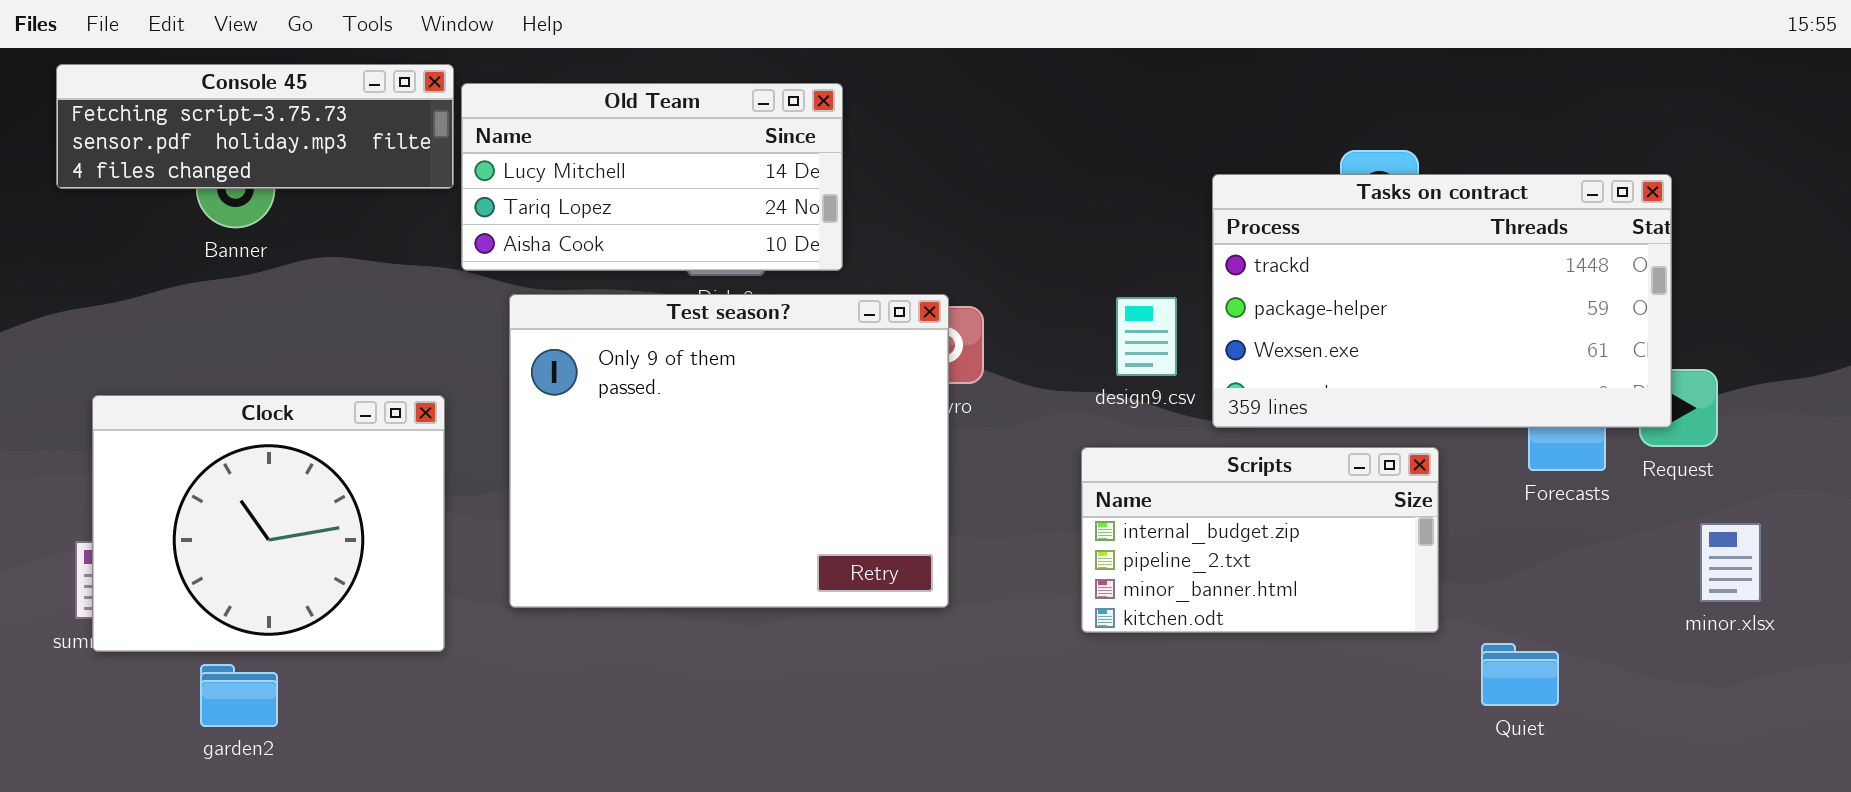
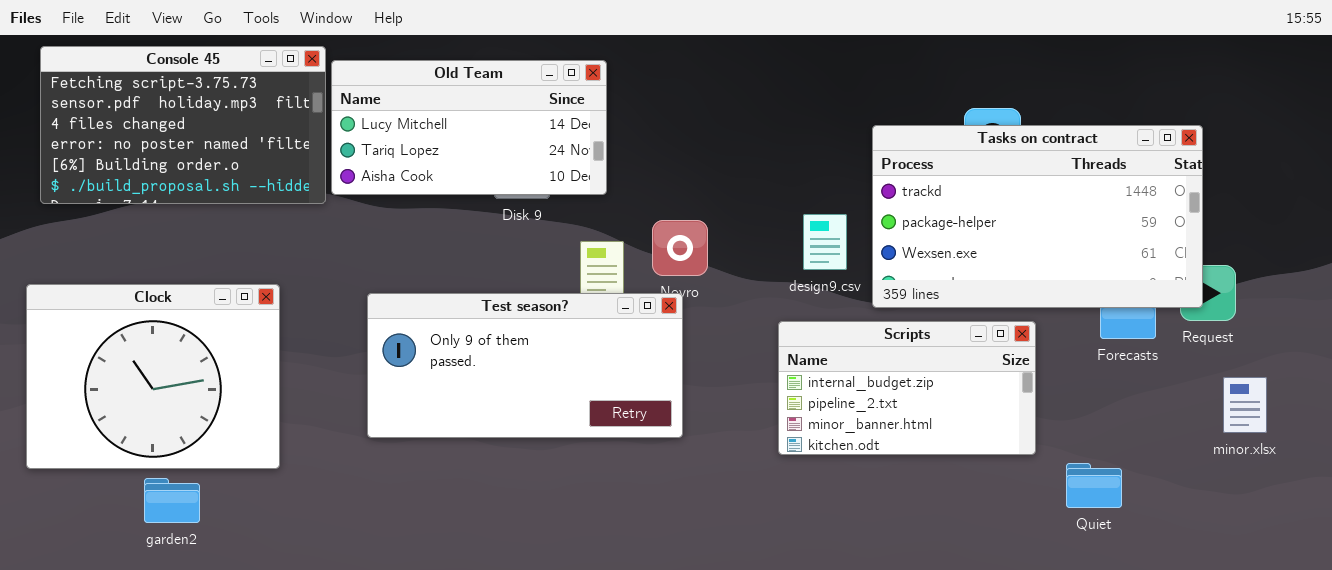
Console 45: [56,64,454,189] -> [40,46,326,204], resized
Test season?: [509,294,949,608] -> [367,293,683,438], resized
Clock: [92,395,445,652] -> [26,284,280,469], moved

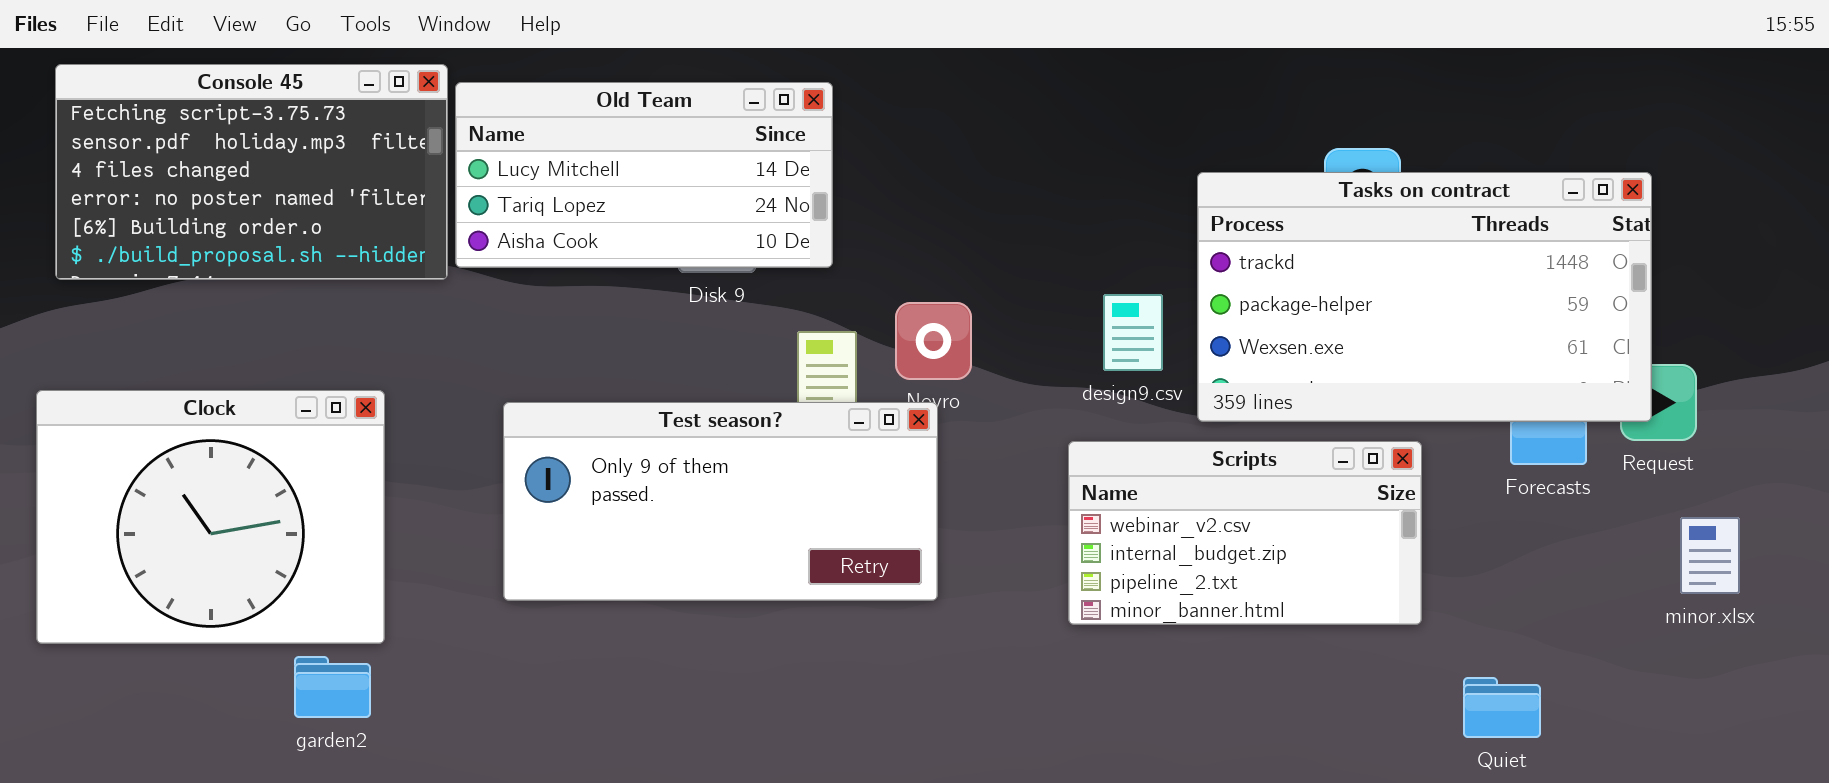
Scripts: [778,321,1036,455] -> [1068,441,1422,625], scrolled up 1 row
Quiet: [1066,463,1122,508] -> [1463,677,1541,738], moved
garden2: [144,478,200,523] -> [294,656,371,718], moved

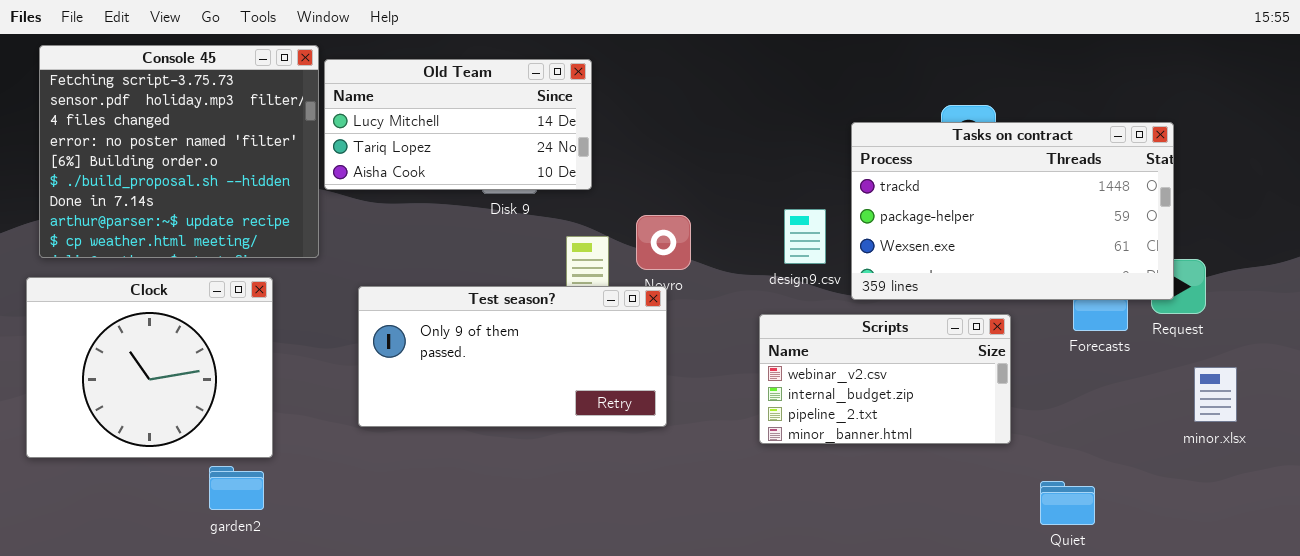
Console 45: [55,64,448,280] -> [39,45,319,258], resized

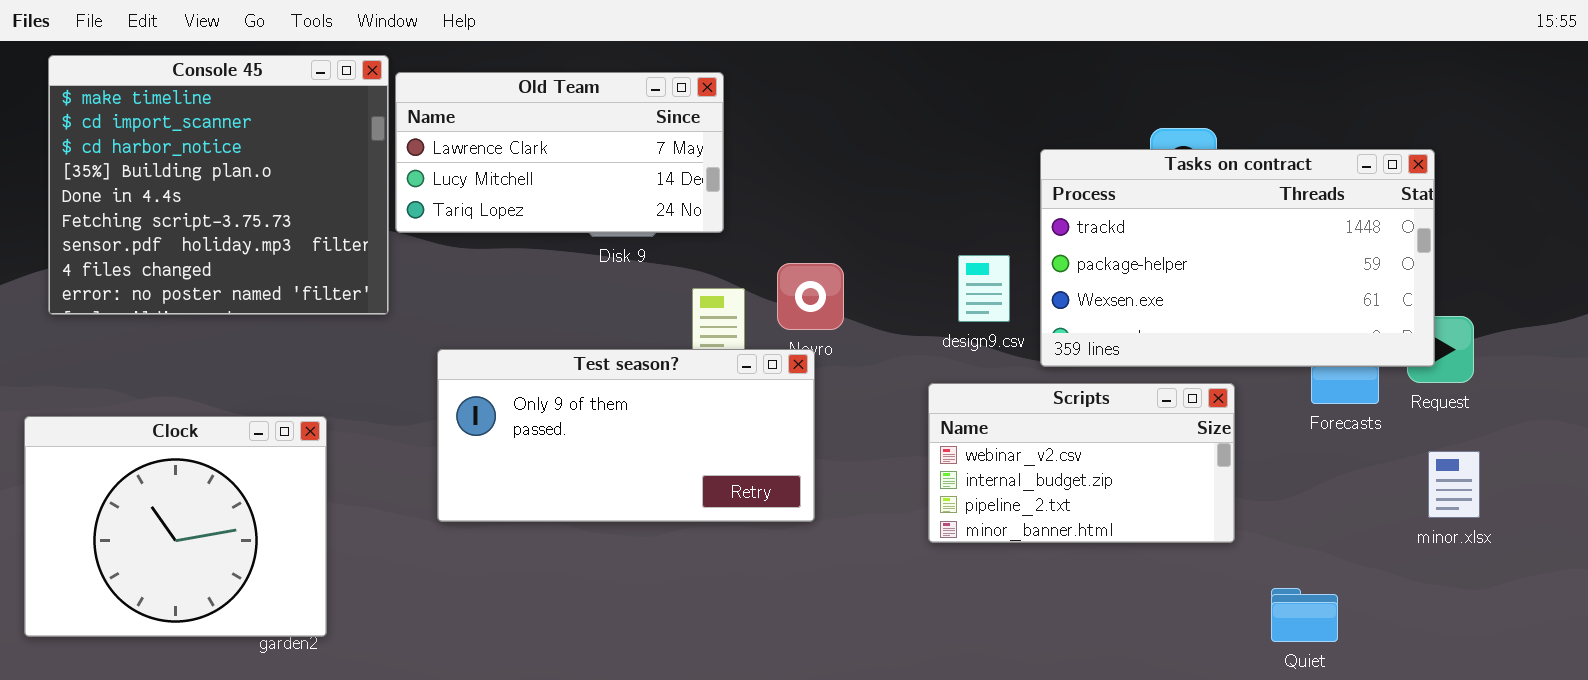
Console 45: [39,45,319,258] -> [48,55,389,315], scrolled up 5 rows
Old Team: [324,59,592,190] -> [395,72,724,233], scrolled up 1 row
Clock: [26,277,273,458] -> [24,416,327,637], moved
minor.xlsx: [1194,367,1237,422] -> [1428,451,1480,518], moved

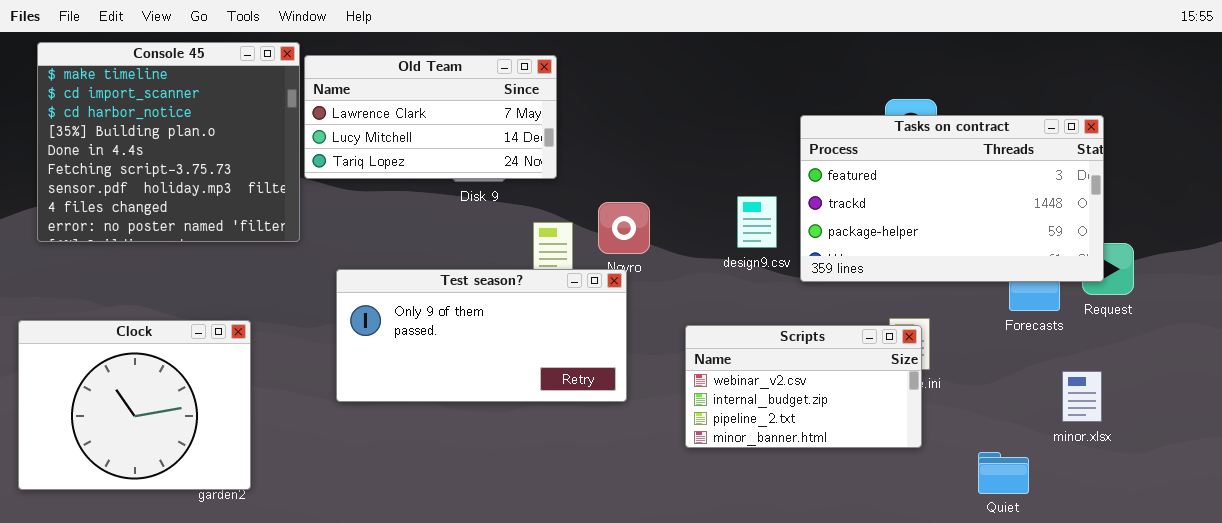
Tasks on contract: [1040,149,1435,367] -> [800,115,1104,282], scrolled up 1 row
Scripts: [928,383,1235,543] -> [685,325,922,448], moved
minor.xlsx: [1428,451,1480,518] -> [1062,371,1102,422], moved

